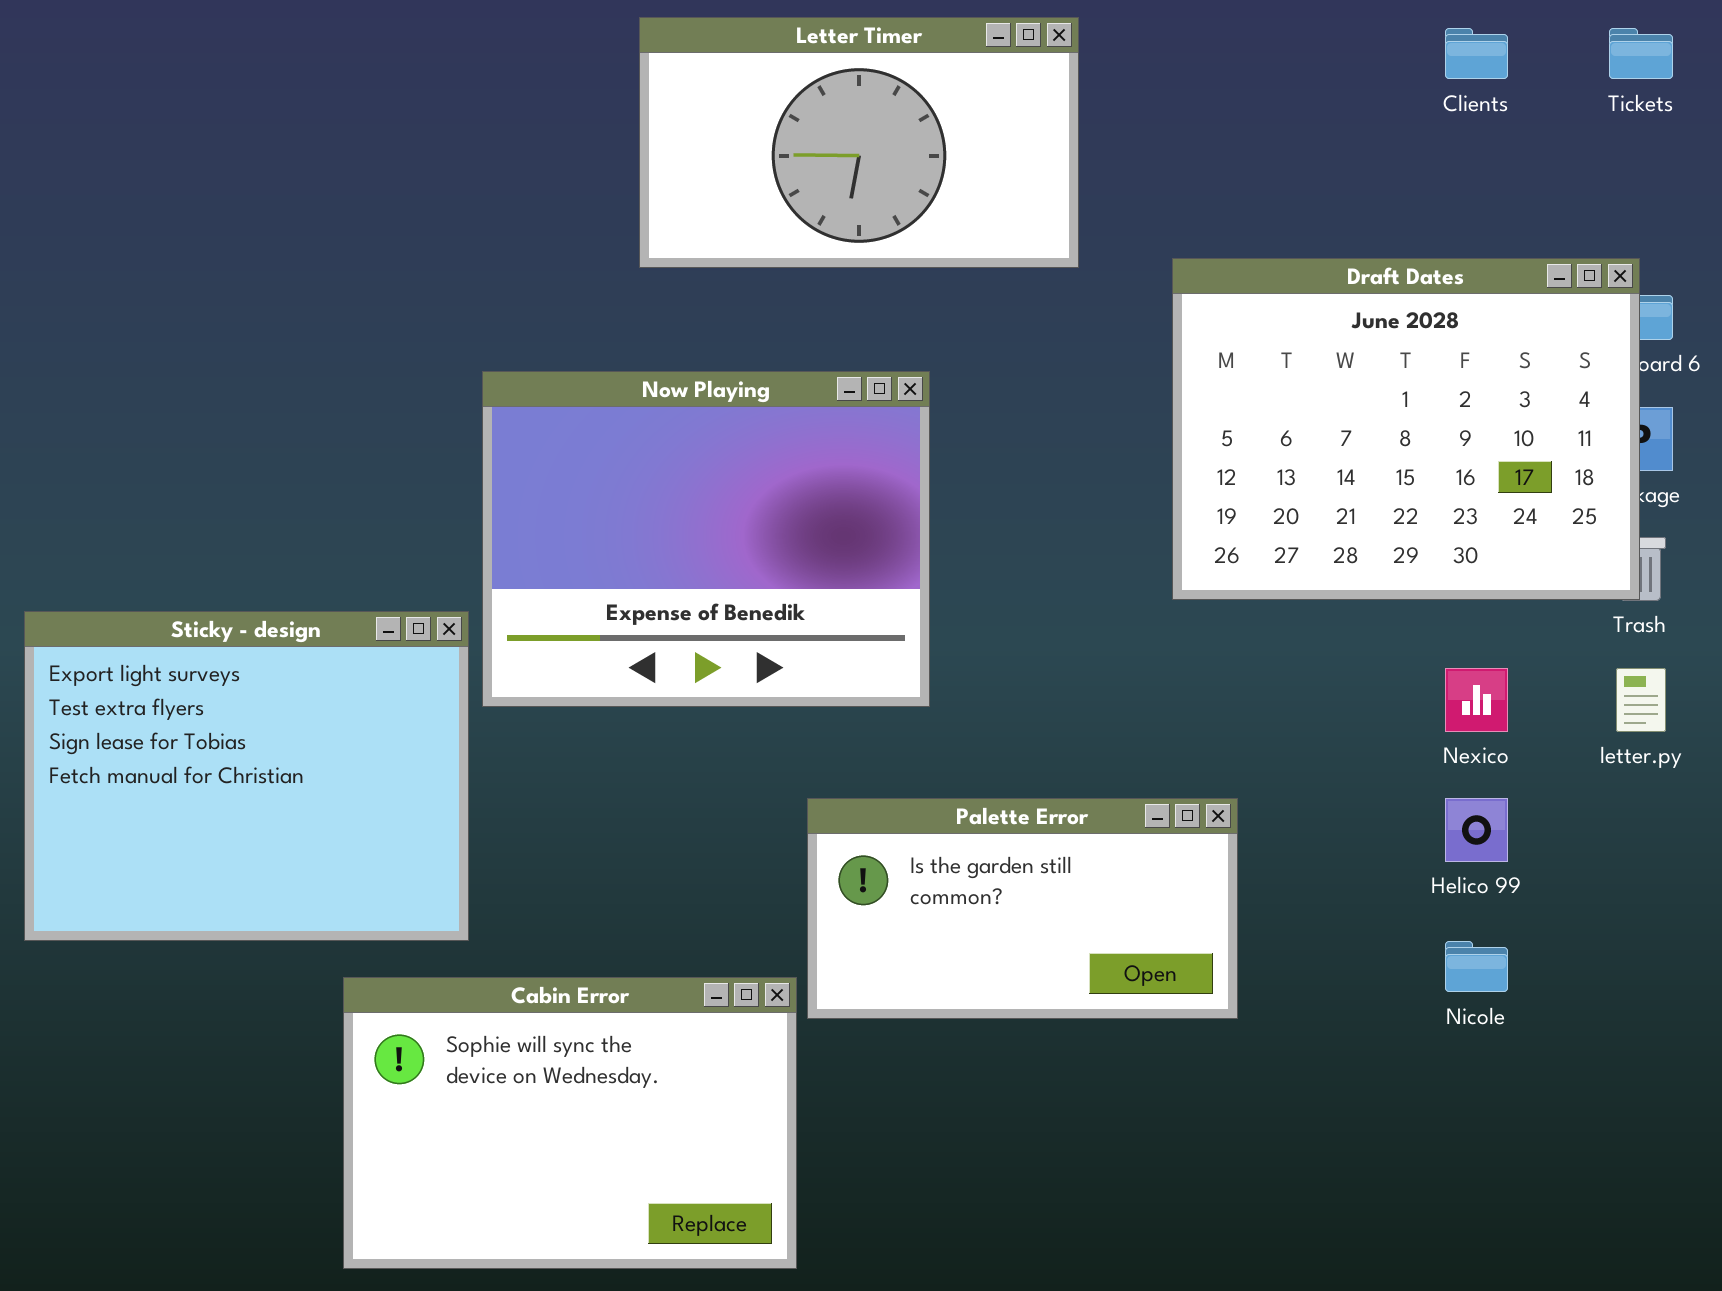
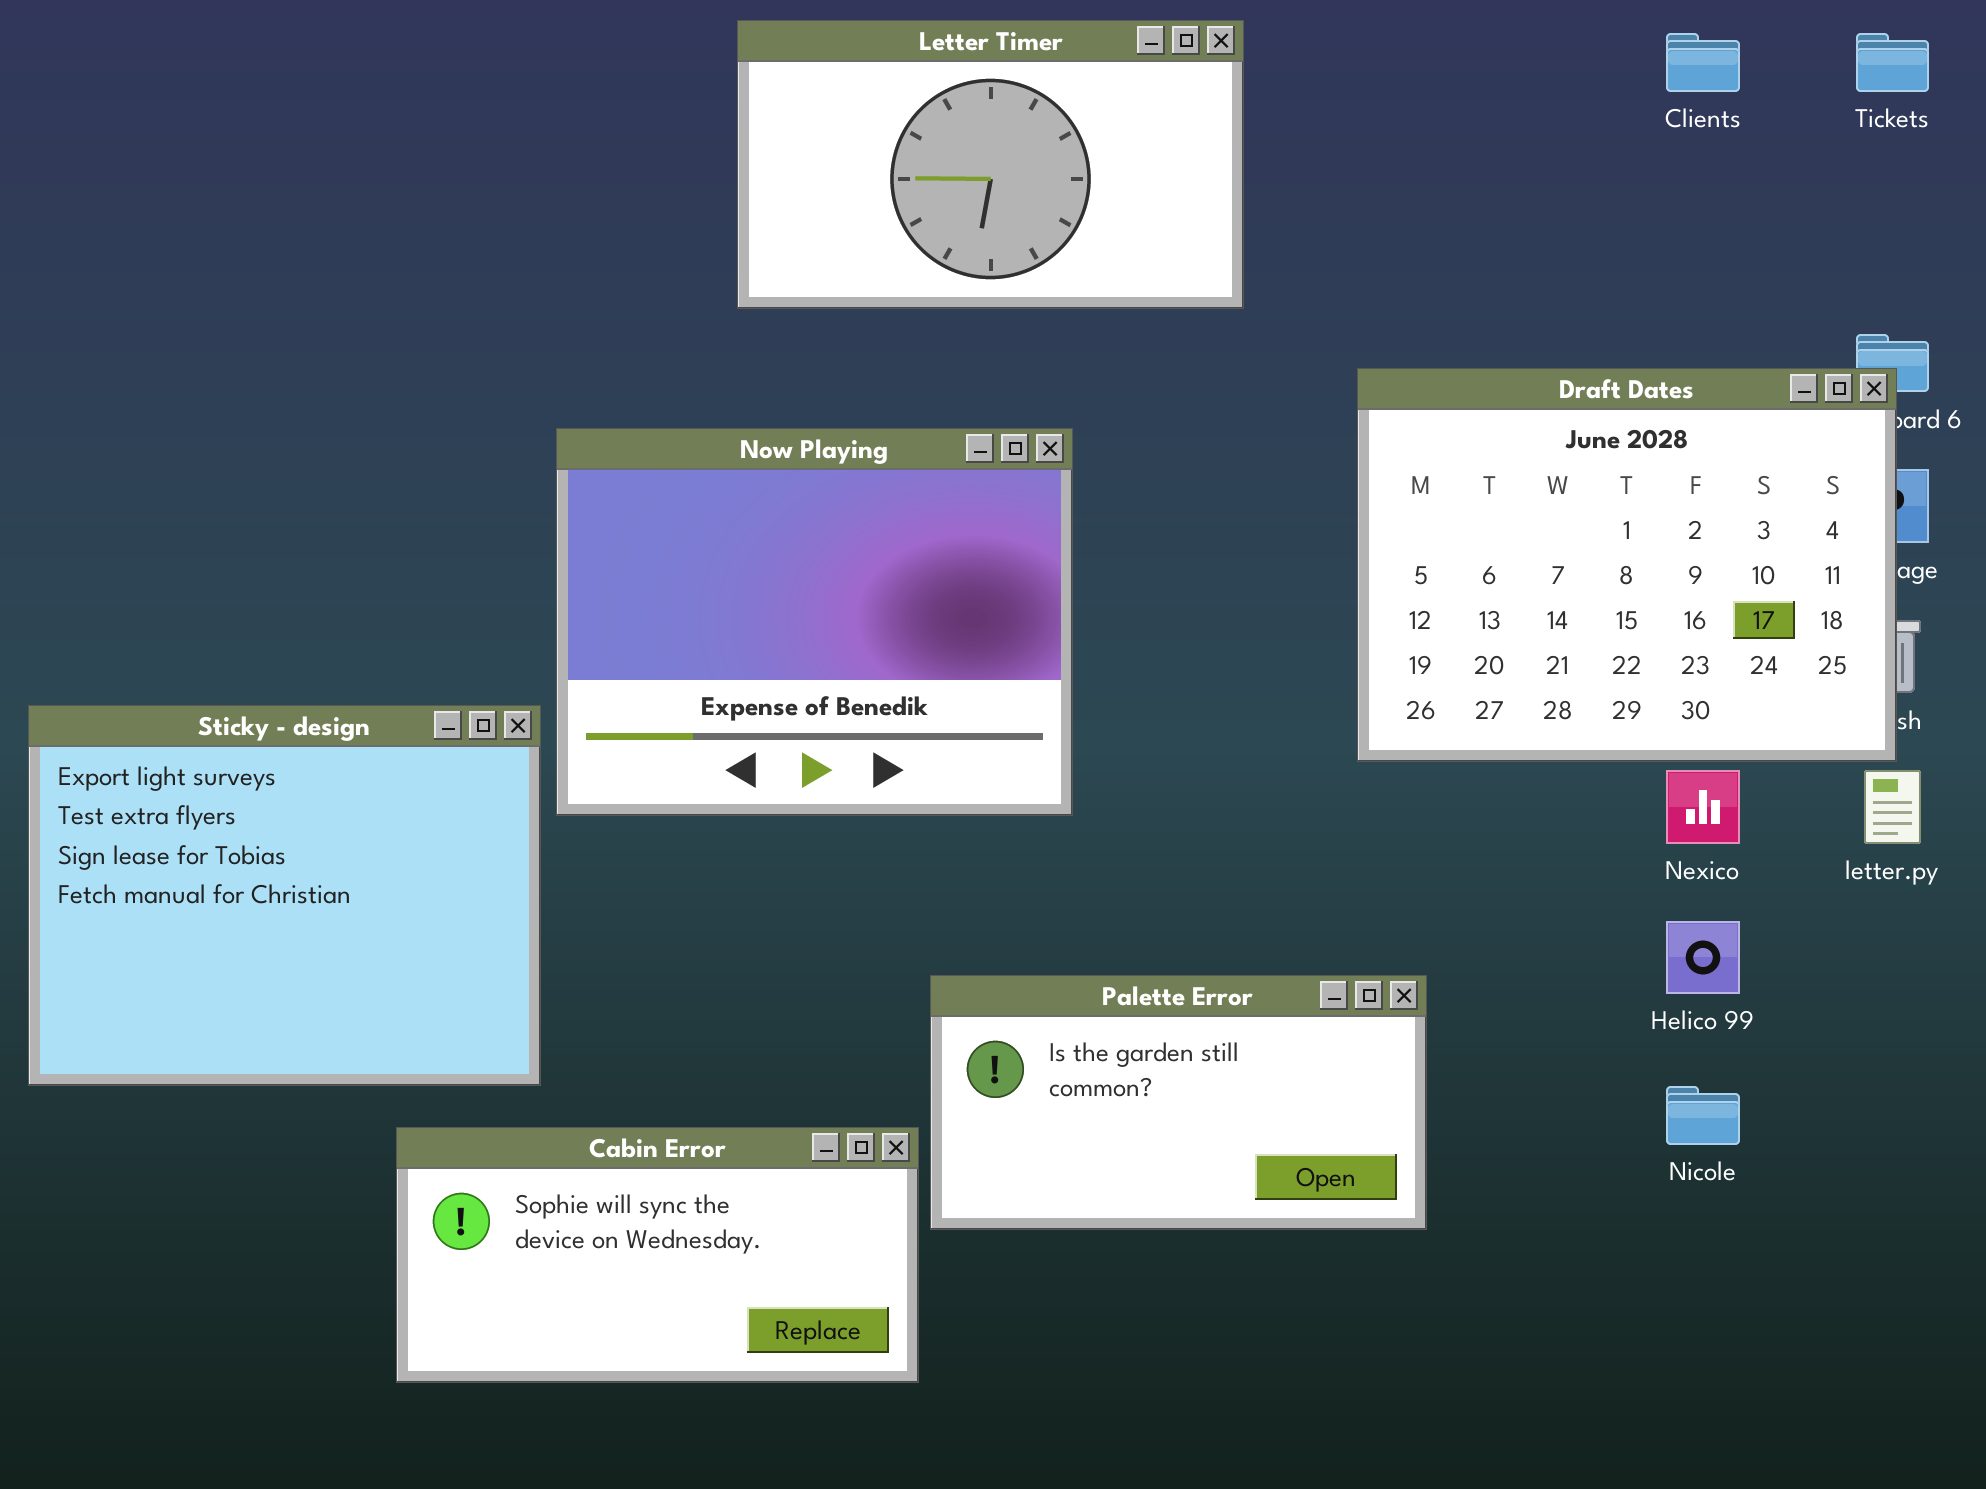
Draft Dates: [1172,258,1640,600] -> [1357,368,1897,762], moved
Palette Error: [807,798,1238,1019] -> [930,975,1427,1230], moved
Cabin Error: [343,977,797,1269] -> [396,1127,919,1383], resized

